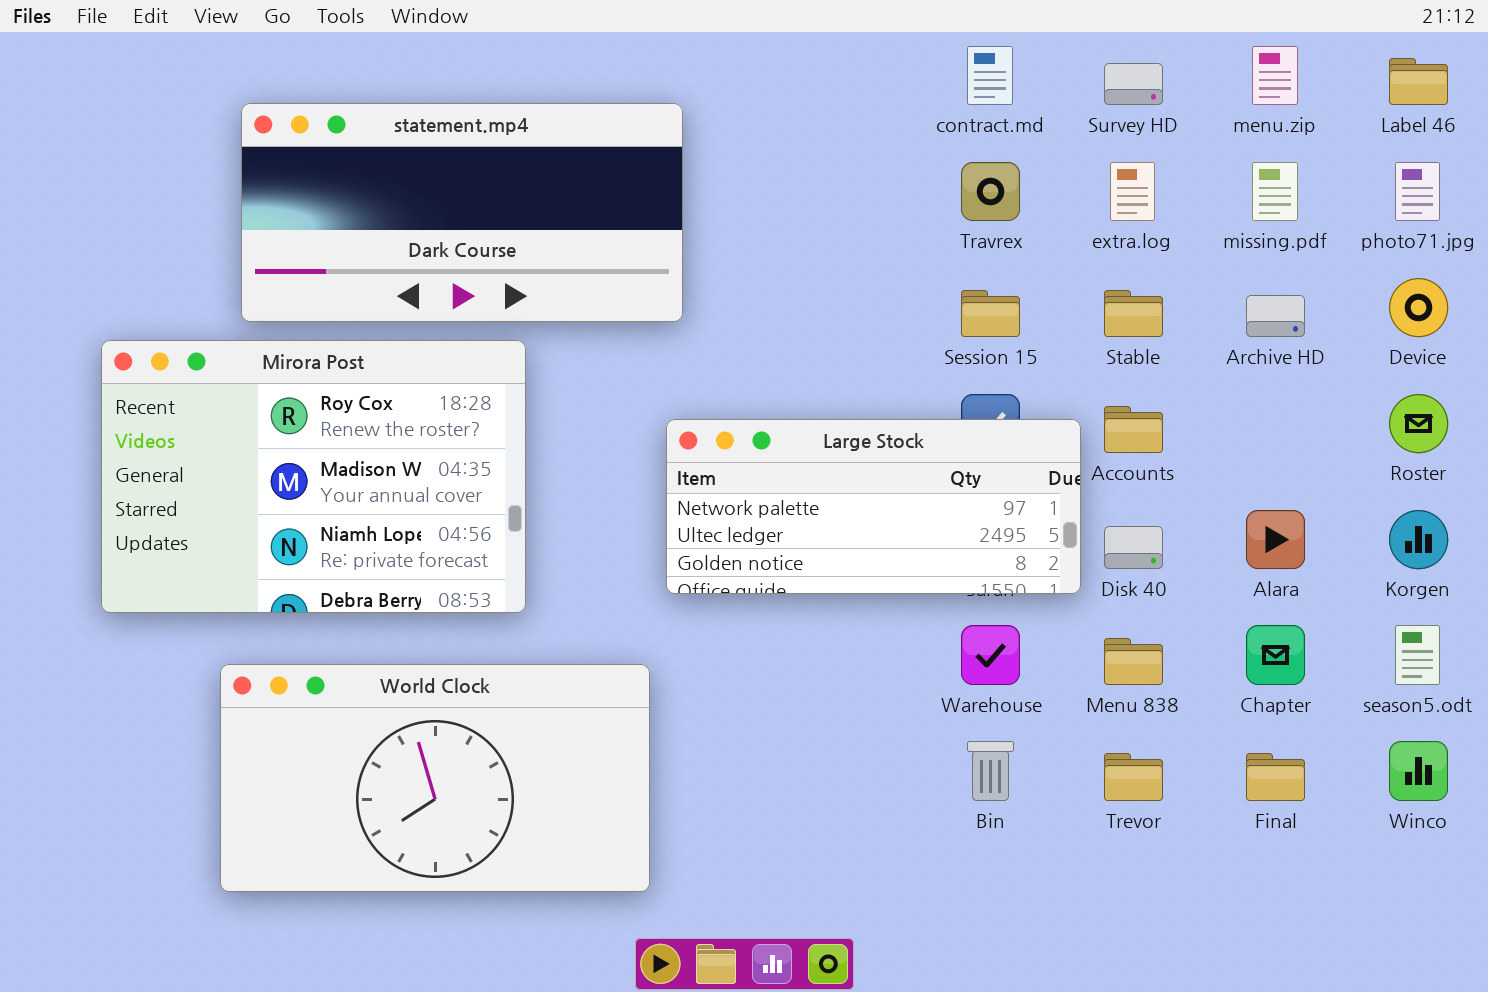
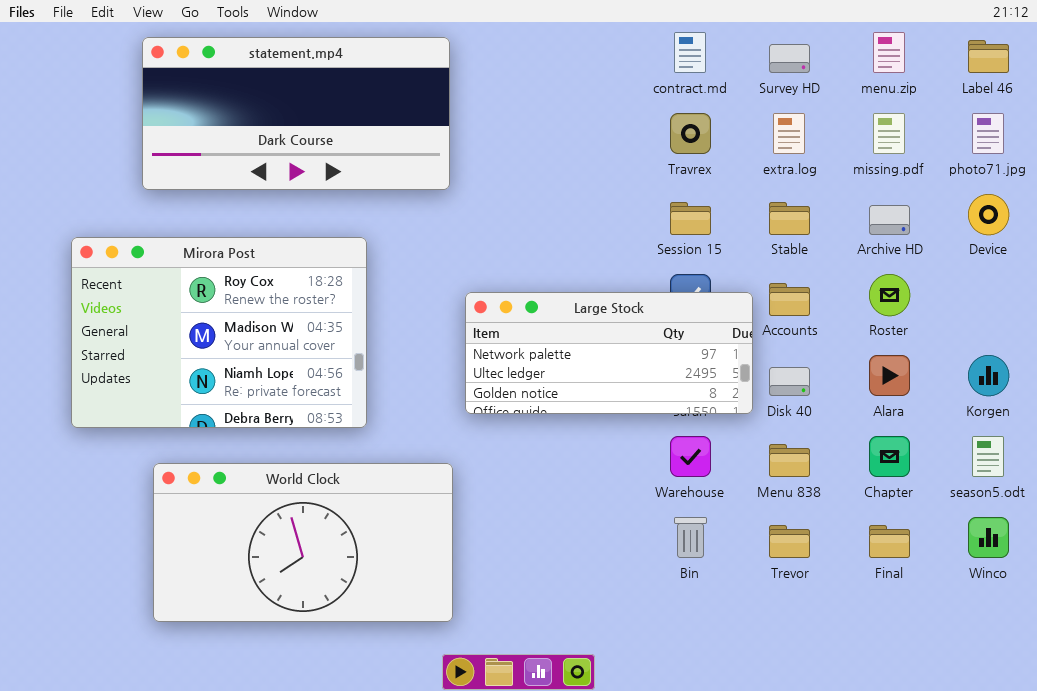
statement.mp4: [241,103,683,322] -> [142,37,450,190], moved
Roster: [1389,394,1448,453] -> [869,274,910,316], moved

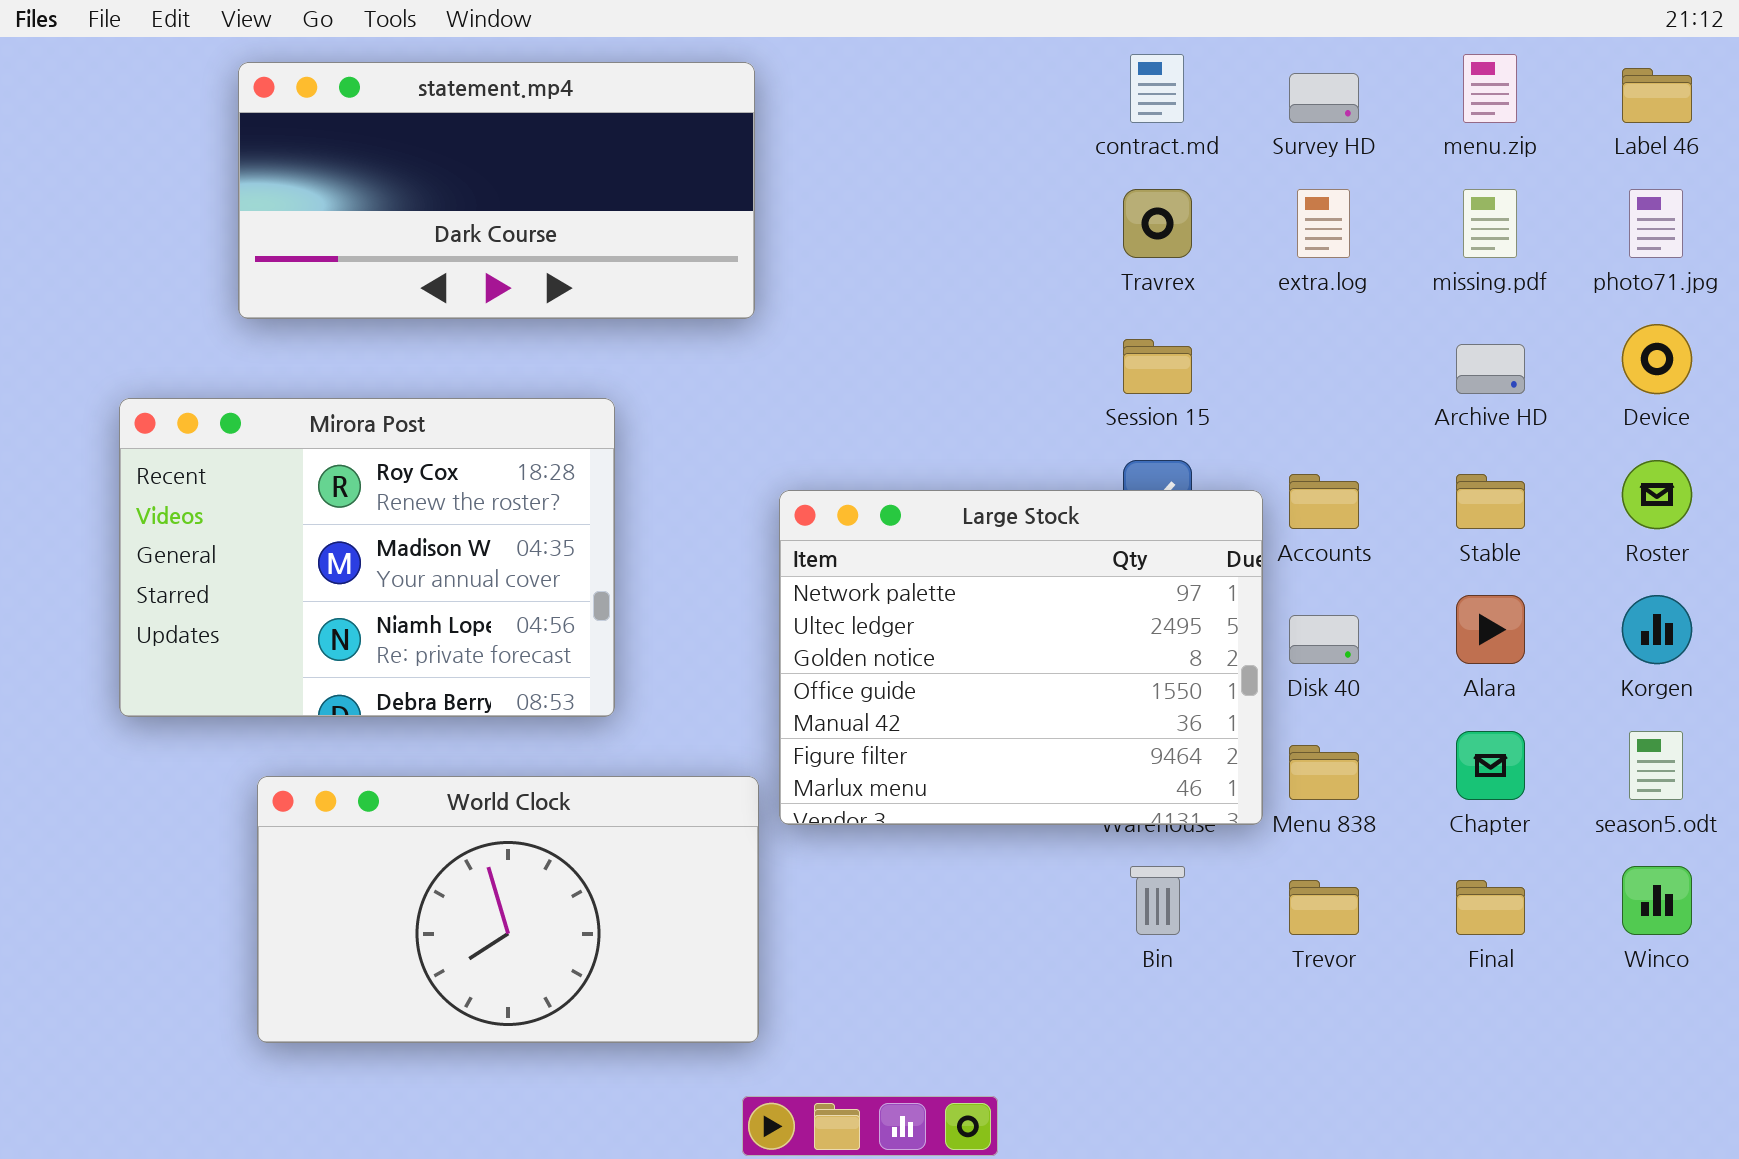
Stable: [769,202,810,235] -> [1456,474,1525,529], moved
Roster: [869,274,910,316] -> [1622,460,1692,529], moved
Large Stock: [465,292,753,414] -> [779,490,1263,825], resized

